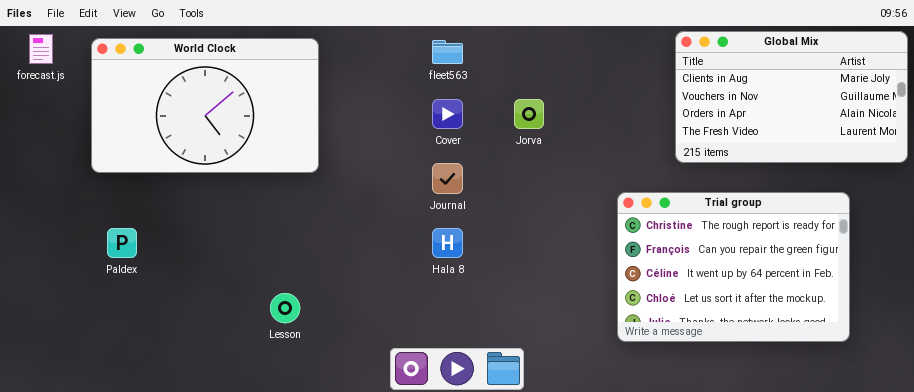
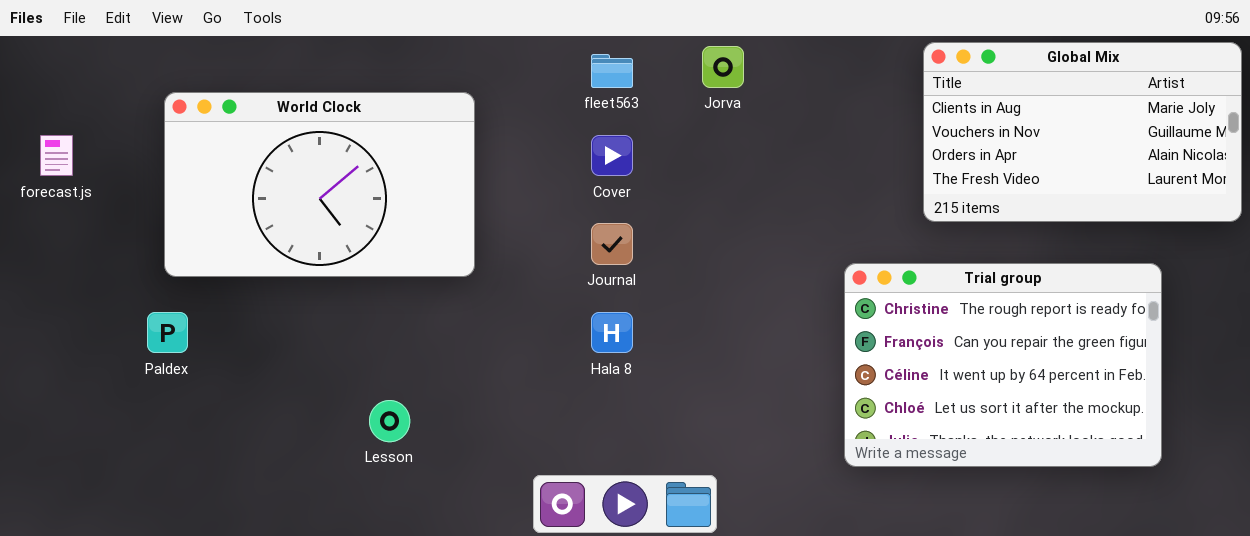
forecast.js: [29,34,53,64] -> [40,135,73,176], moved
World Clock: [91,38,319,173] -> [164,92,475,277], moved
Jorva: [514,99,544,129] -> [702,46,744,88], moved

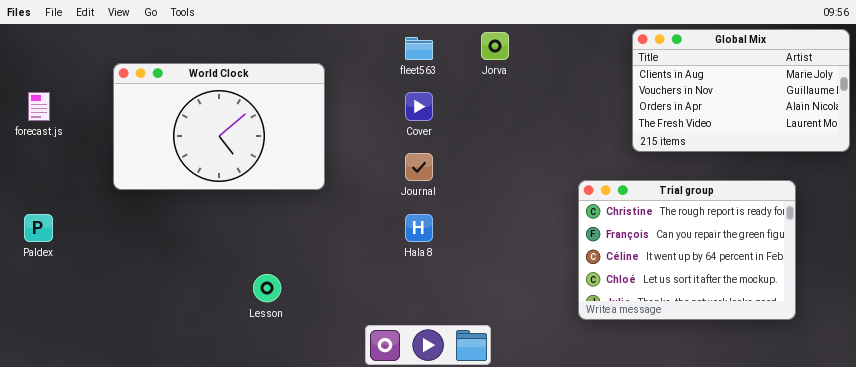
Paldex: [147,312,188,353] -> [24,214,53,242], moved

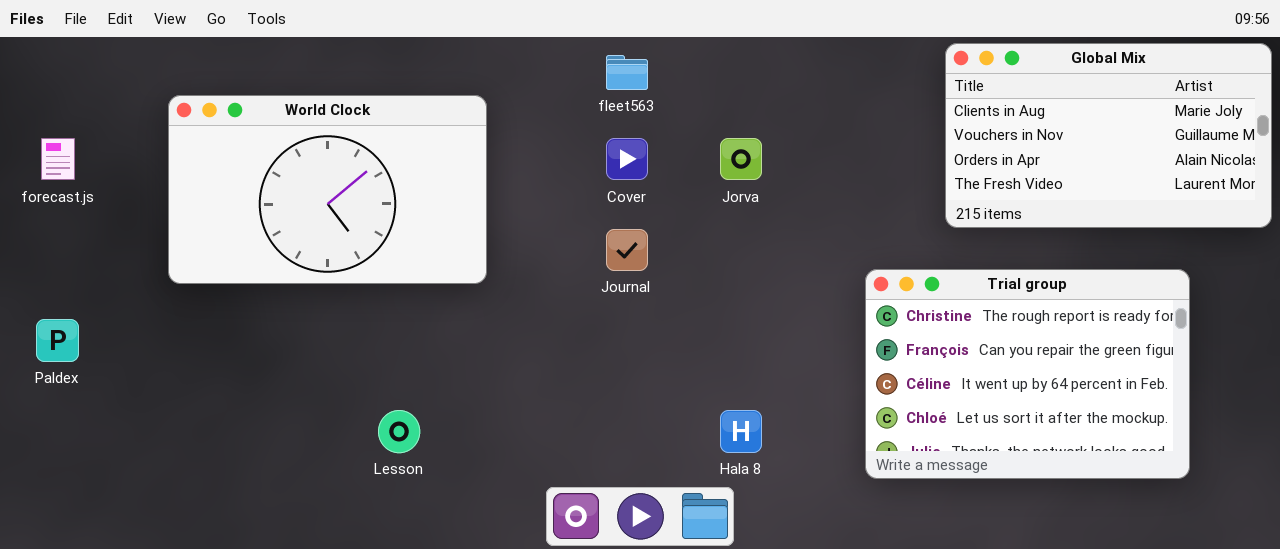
Jorva: [481,32,509,60] -> [720,138,762,180], moved
Hala 8: [405,214,433,242] -> [720,410,762,453], moved

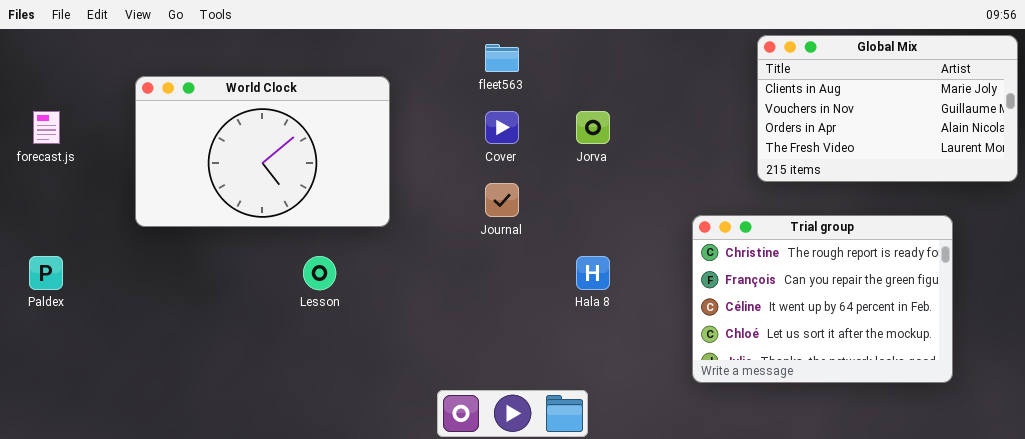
Lesson: [378,410,420,453] -> [303,256,336,290], moved
Hala 8: [720,410,762,453] -> [576,256,610,290], moved

